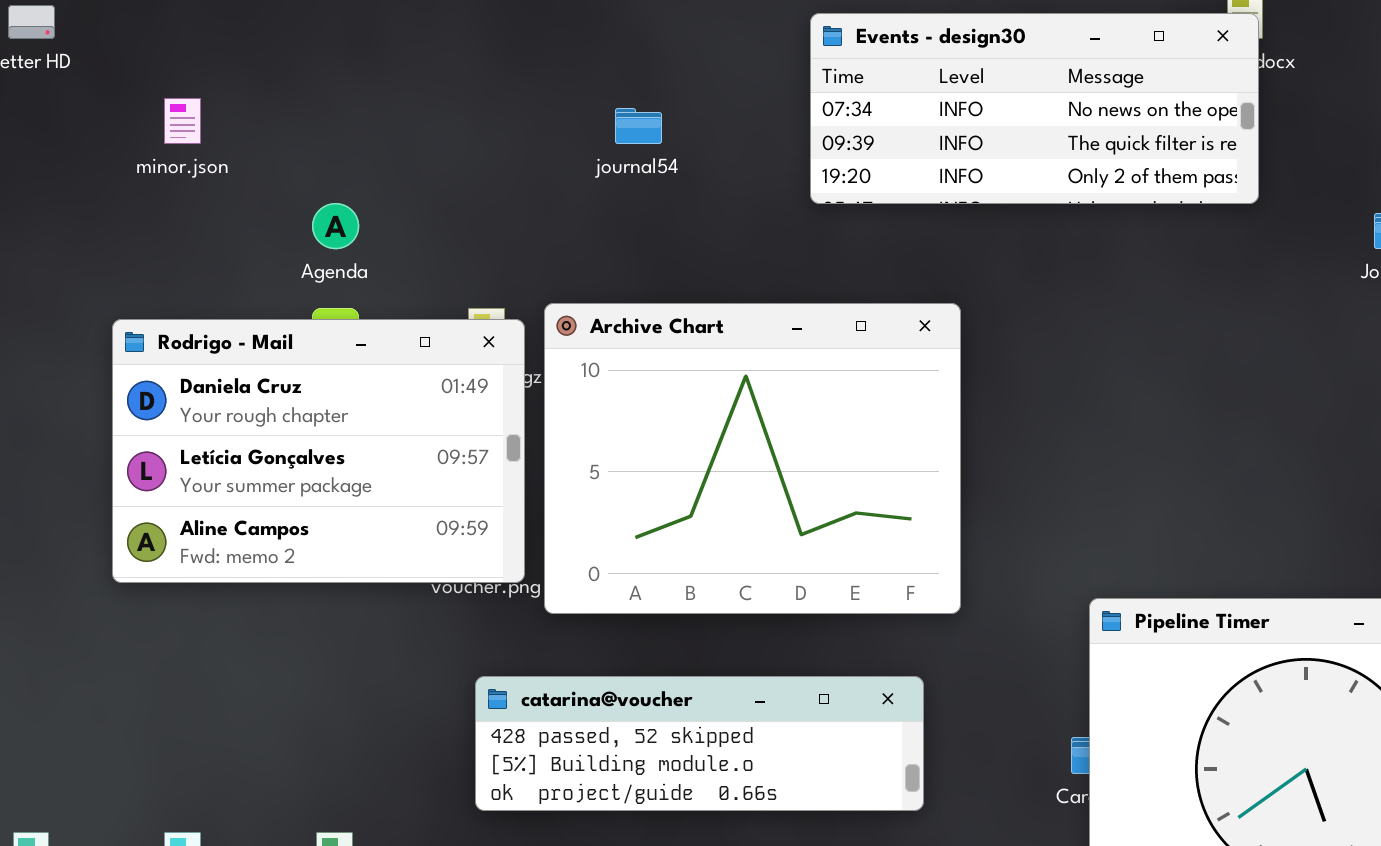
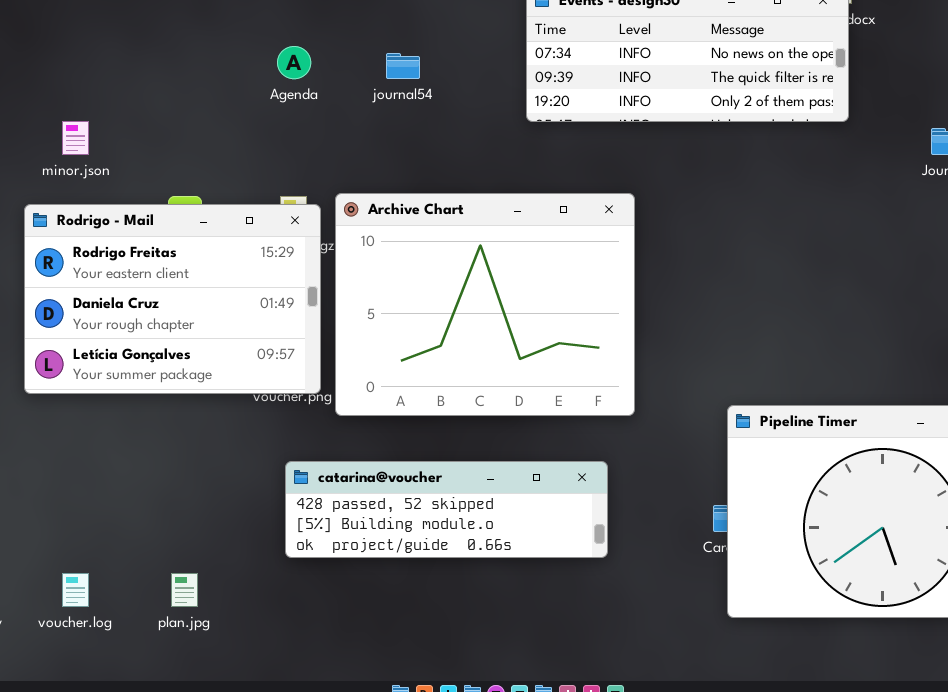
minor.json: [164,98,201,144] -> [62,121,89,155], moved
Agenda: [312,203,359,249] -> [277,46,311,79], moved
Rodrigo - Mail: [112,319,525,583] -> [24,204,321,394], scrolled up 1 row

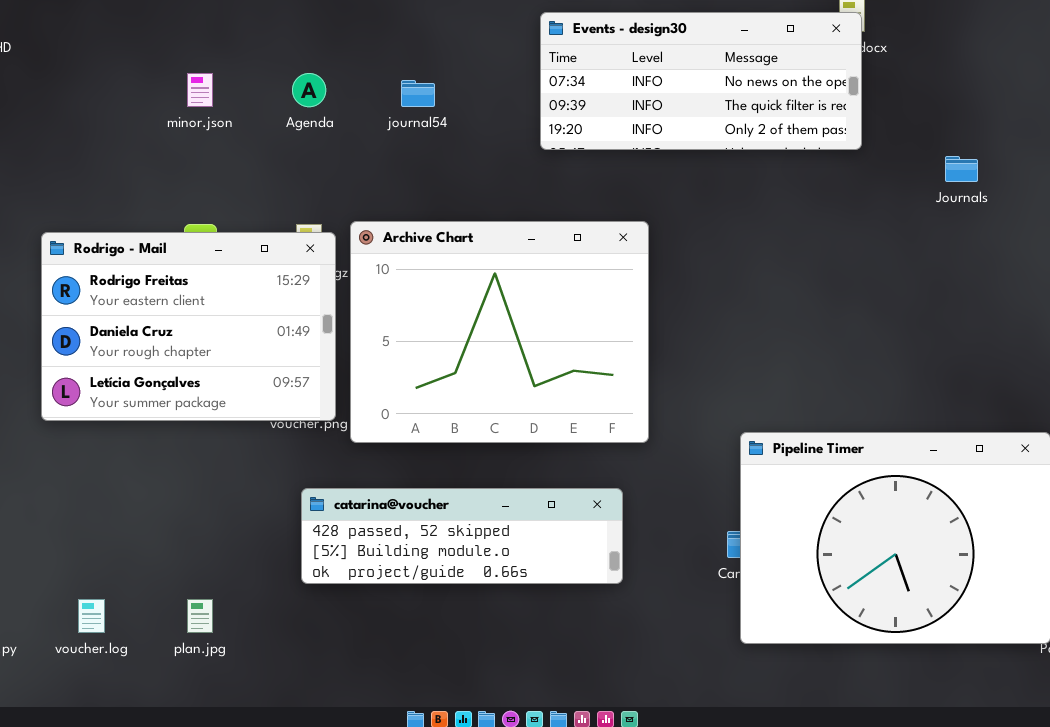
minor.json: [62,121,89,155] -> [187,73,213,107], moved

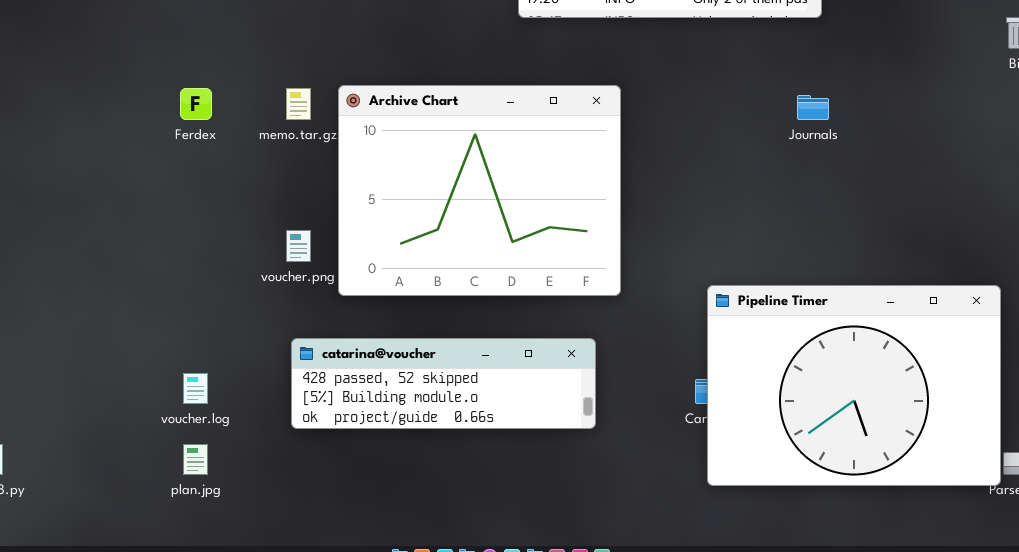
Journals: [945,156,978,182] -> [797,95,829,120], moved
Rodrigo - Mail: [41,232,336,421] -> none, closed
voucher.log: [78,599,105,633] -> [183,373,208,404], moved

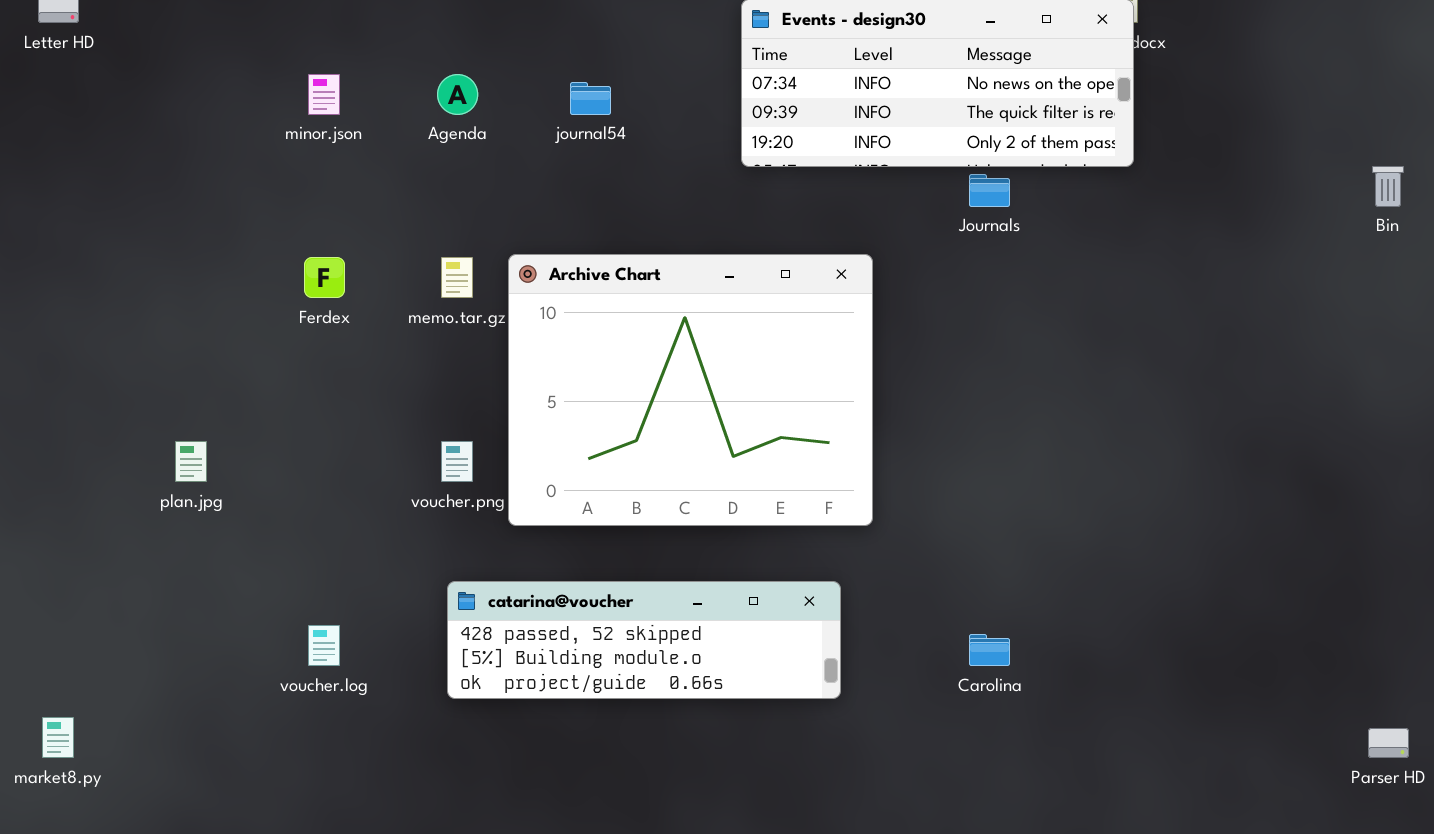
Journals: [797,95,829,120] -> [969,174,1010,207], moved
Pipeline Timer: [707,285,1001,486] -> none, closed
plan.jpg: [183,444,208,475] -> [175,441,207,482], moved

